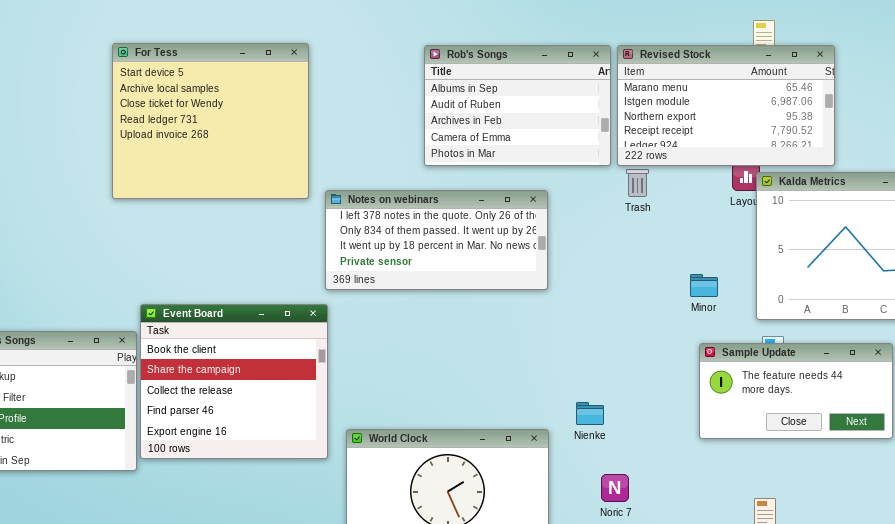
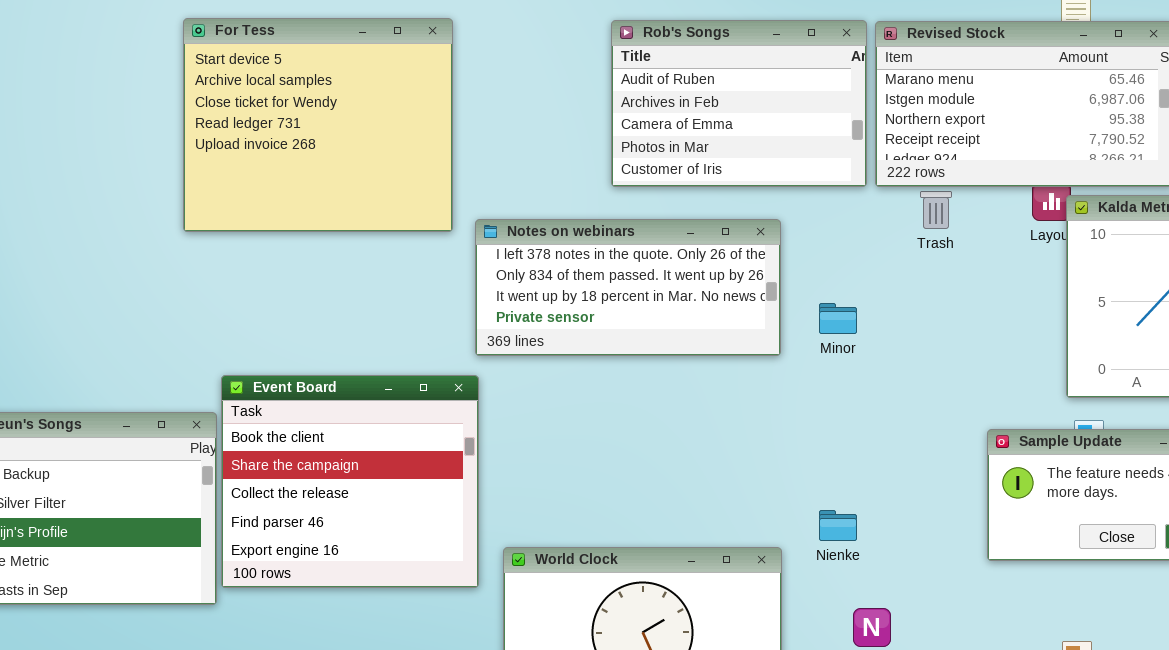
Rob's Songs: [424,45,611,166] -> [611,20,867,187], scrolled down 1 row
Trash: [626,169,649,197] -> [920,191,952,229], moved
Minor: [690,274,718,297] -> [819,303,857,334], moved

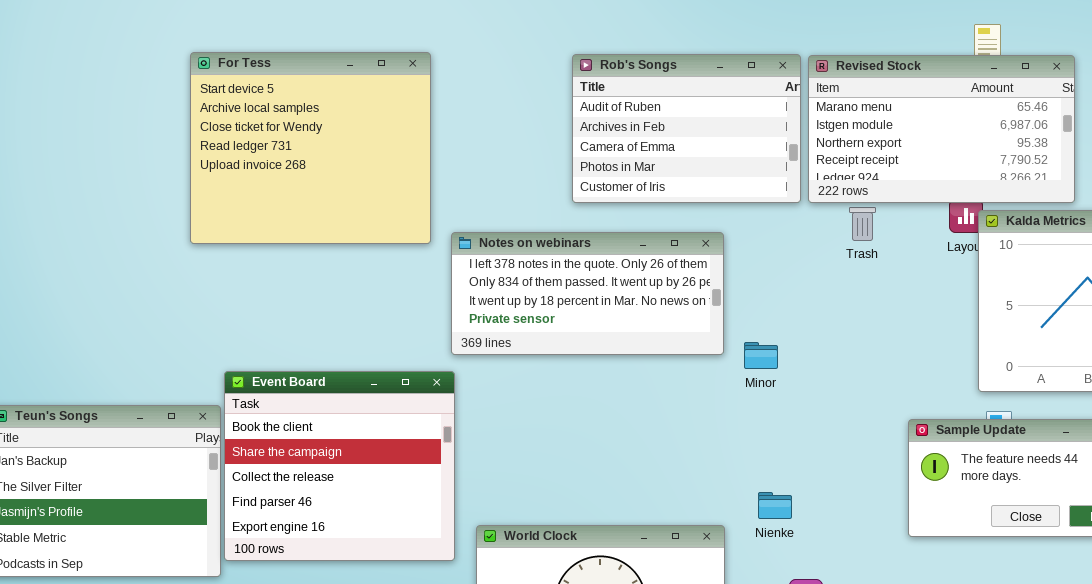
Minor: [819,303,857,334] -> [744,342,778,369], moved

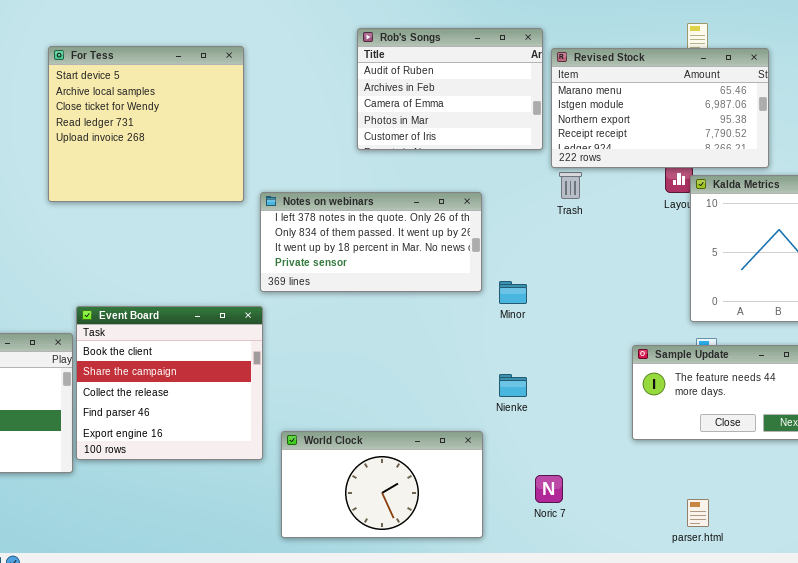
Rob's Songs: [572,54,801,203] -> [357,28,543,150], moved
Trash: [849,207,876,241] -> [559,172,582,199], moved
Nienke: [758,492,792,519] -> [499,374,527,397], moved

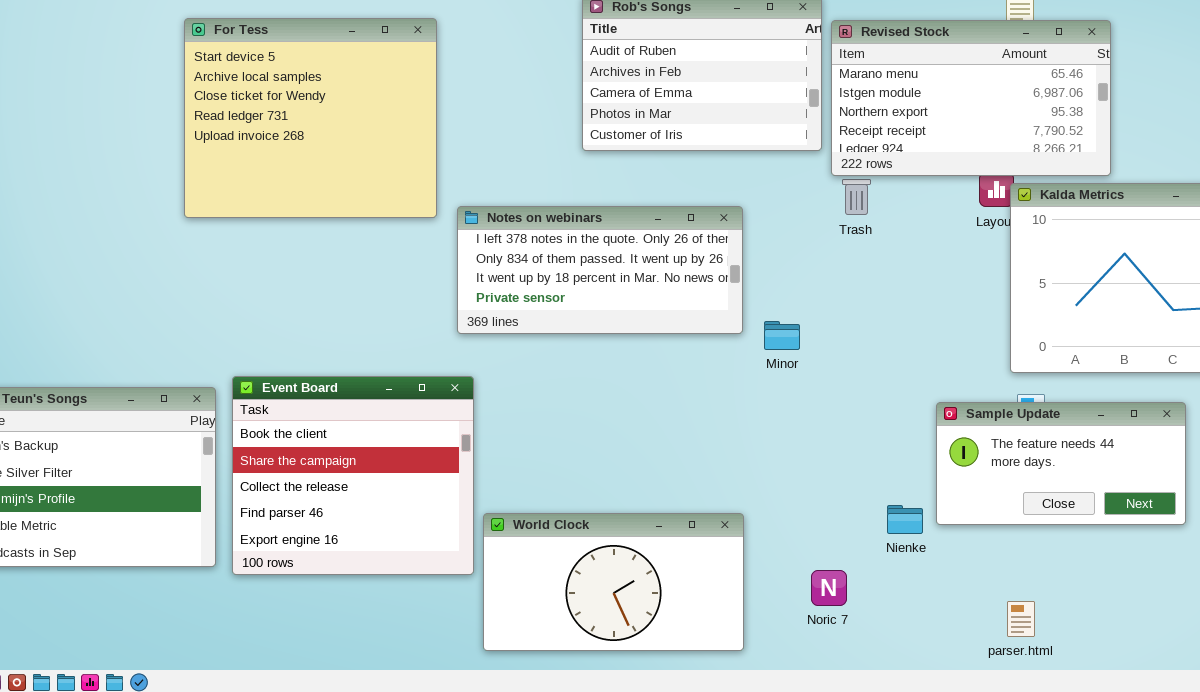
Event Board: [76,306,263,460] -> [232,376,474,575], moved
Nienke: [499,374,527,397] -> [887,505,923,534], moved

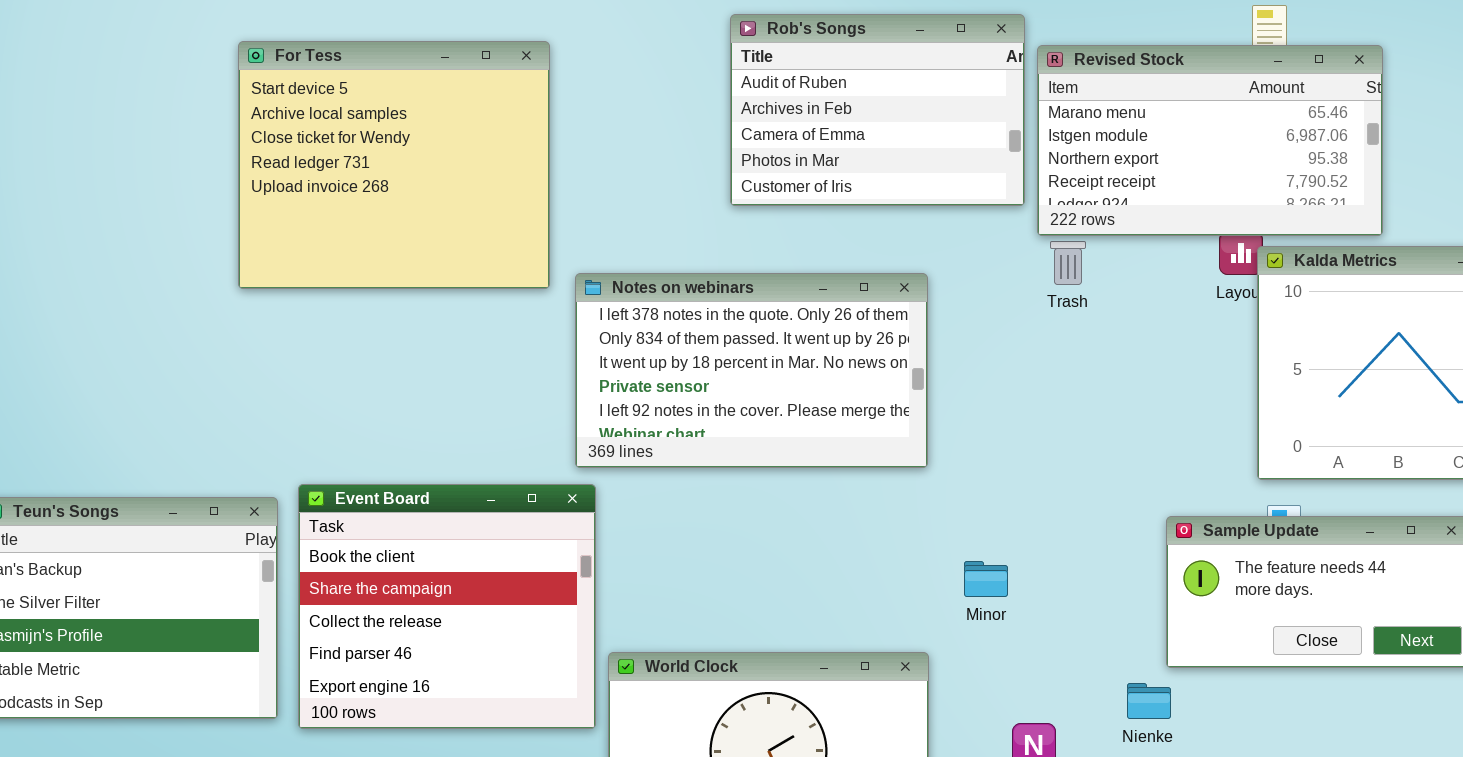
Notes on webinars: [457,206,743,334] -> [575,273,928,468], resized
Minor: [764,321,800,350] -> [964,561,1008,597], moved
Nienke: [887,505,923,534] -> [1127,683,1171,719], moved

